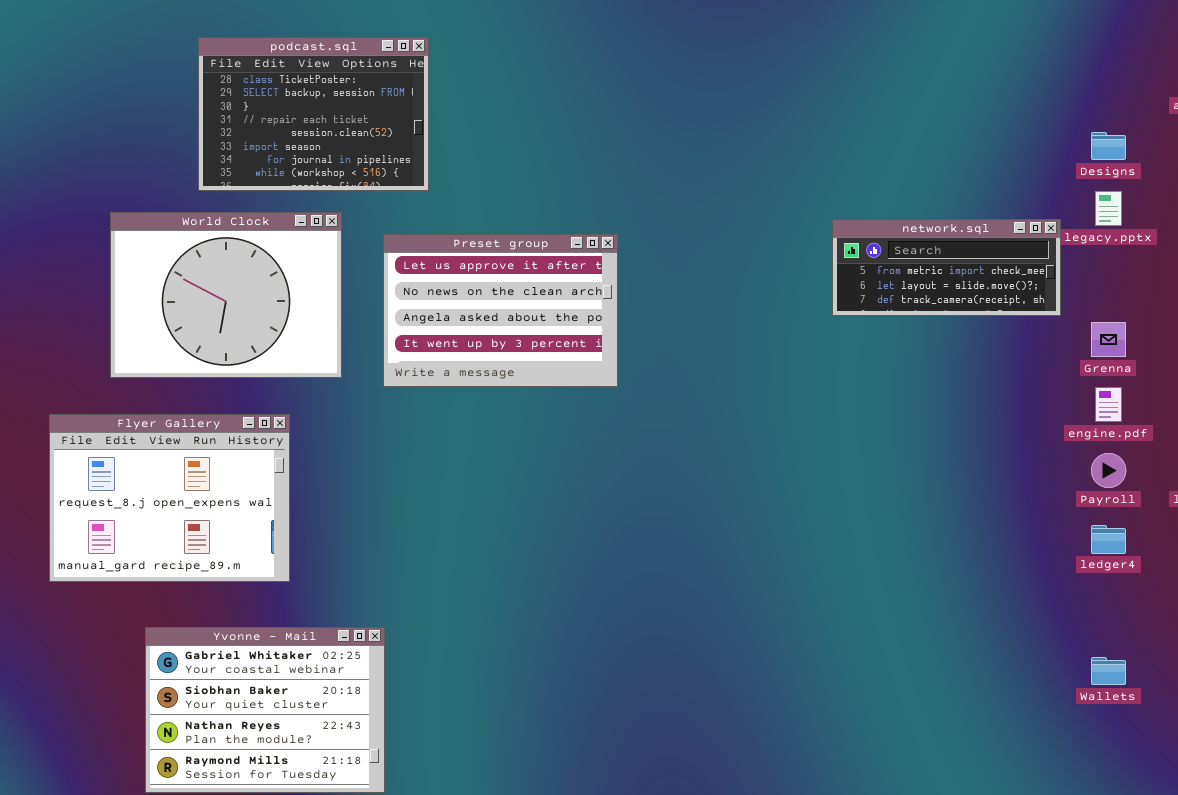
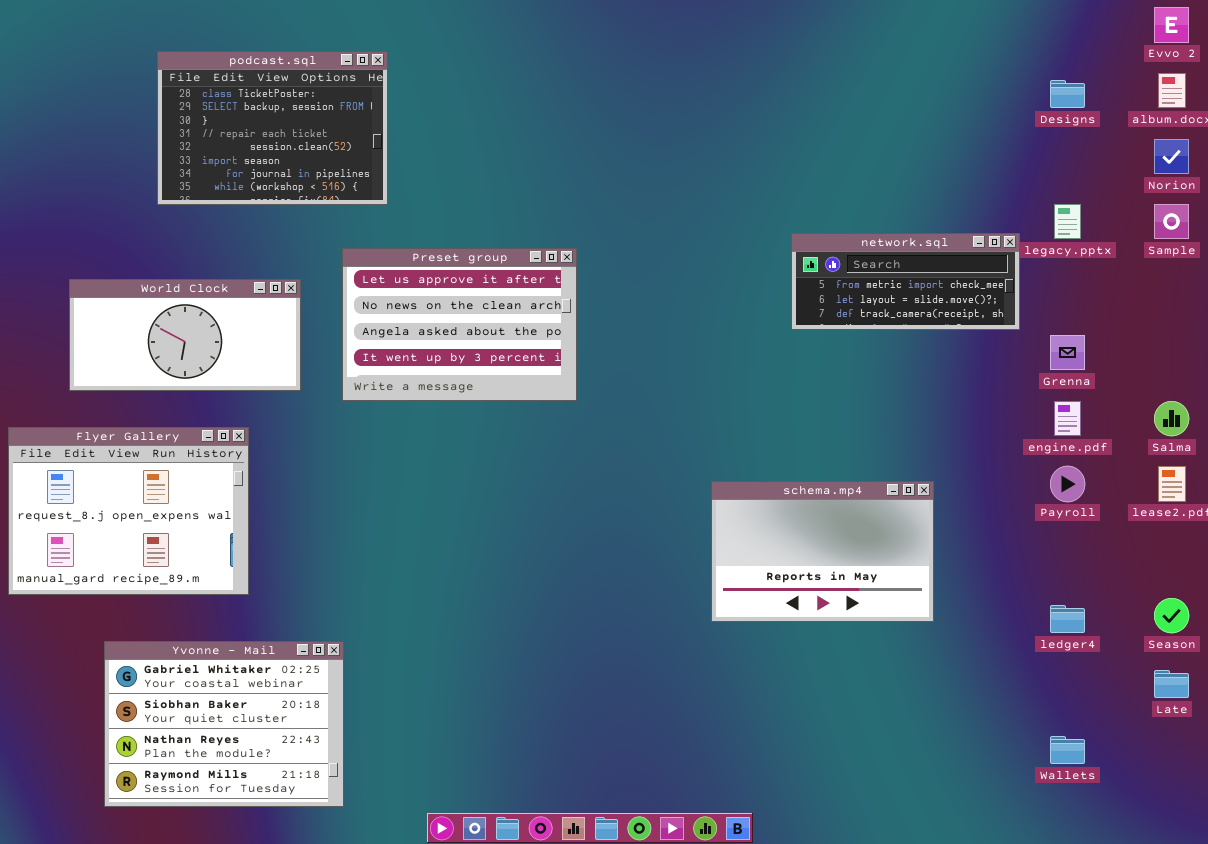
Designs: [1091,132,1126,160] -> [1050,80,1085,108], moved
World Clock: [110,212,342,378] -> [69,279,301,391], resized
schema.mp4: none -> [711,481,934,622], opened
ledger4: [1091,525,1126,554] -> [1050,605,1085,633], moved
Wallets: [1091,657,1126,685] -> [1050,736,1085,764], moved

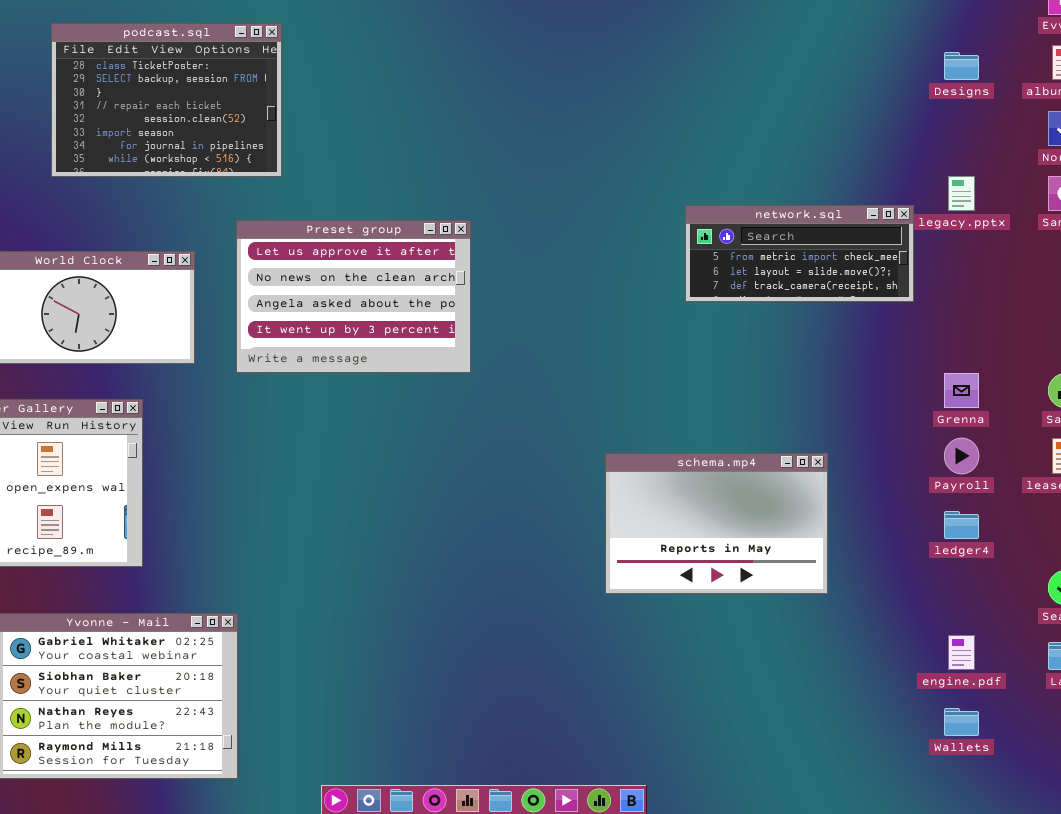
Grenna: [1050,335,1085,370] -> [944,373,979,408], moved
engine.pdf: [1054,401,1081,436] -> [948,635,975,670], moved
ledger4: [1050,605,1085,633] -> [944,511,979,539], moved

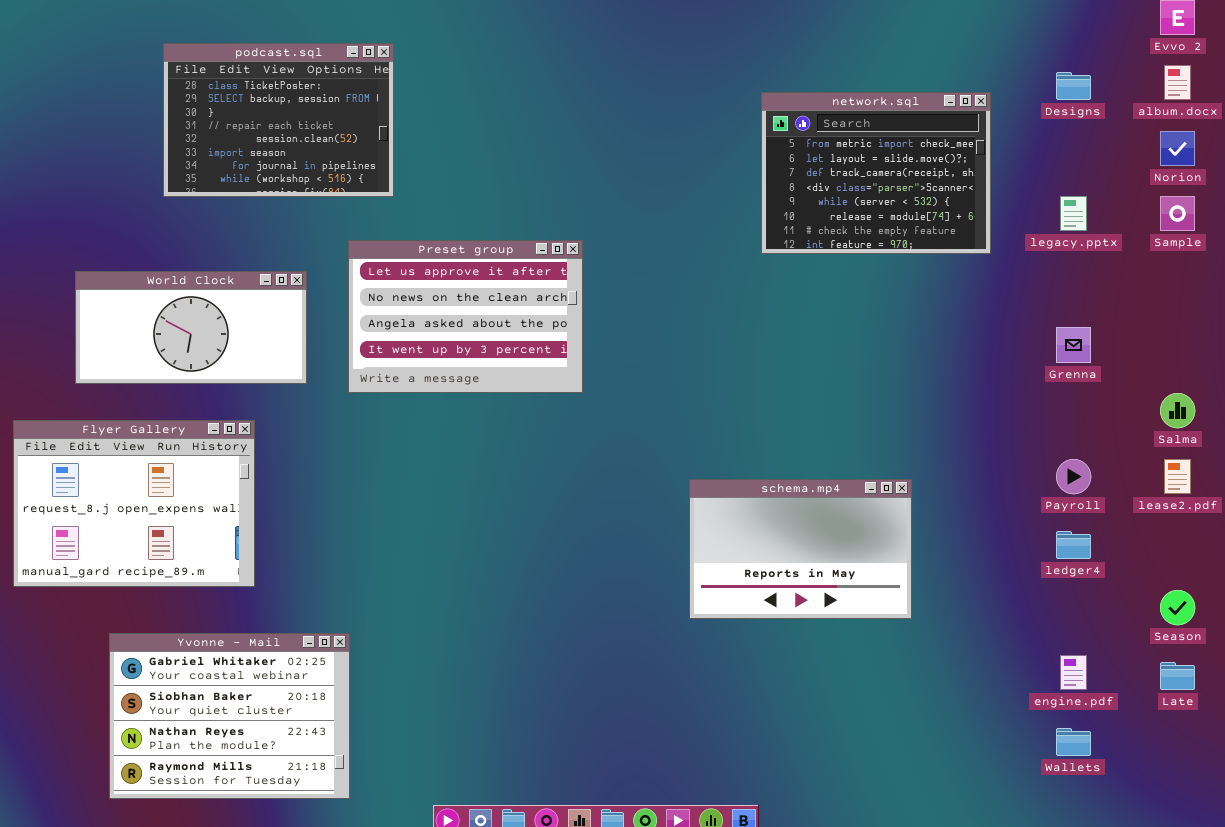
network.sql: [685,205,914,302] -> [761,92,991,254], moved, resized
Grenna: [944,373,979,408] -> [1056,327,1091,363], moved
schema.mp4: [605,453,828,594] -> [689,479,912,619], moved

